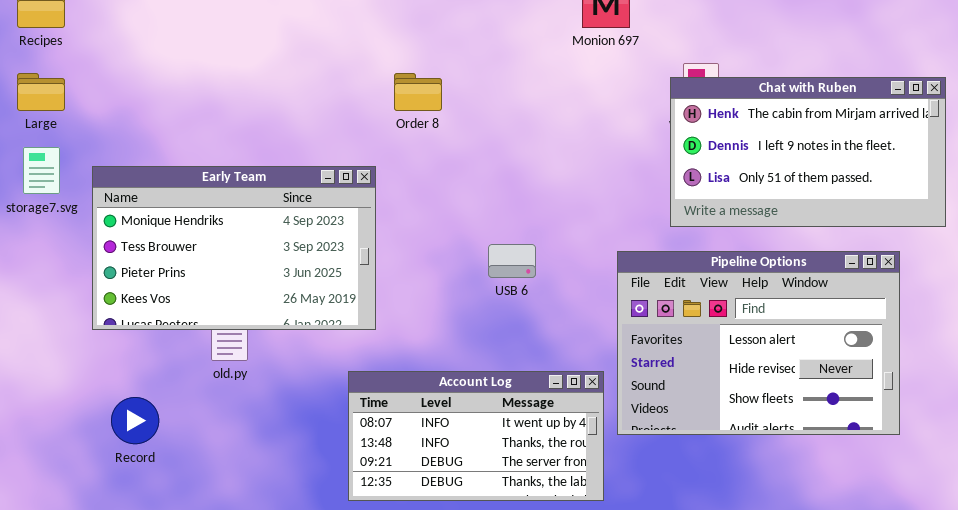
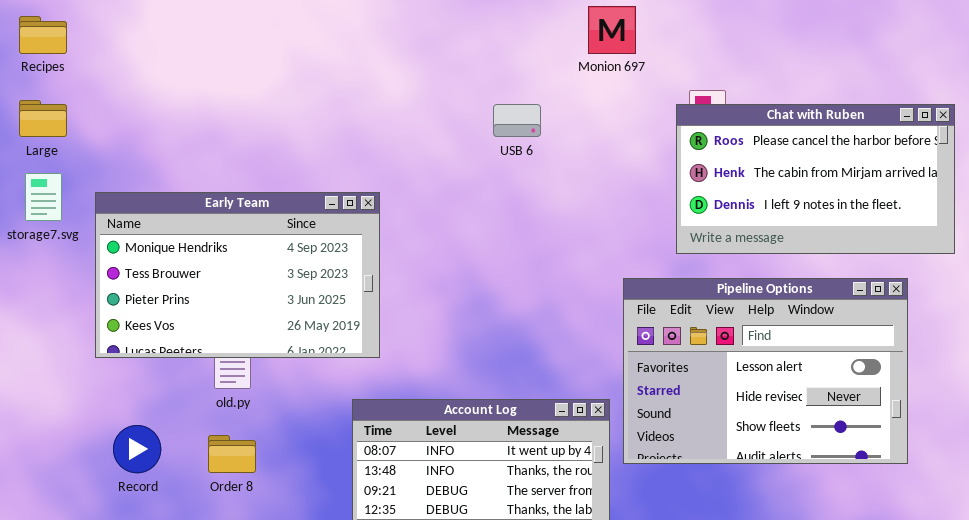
Order 8: [394,73,442,111] -> [208,435,256,473], moved
Chat with Ruben: [670,77,946,227] -> [676,104,955,254], scrolled up 1 row
USB 6: [488,244,536,278] -> [493,104,541,137], moved

